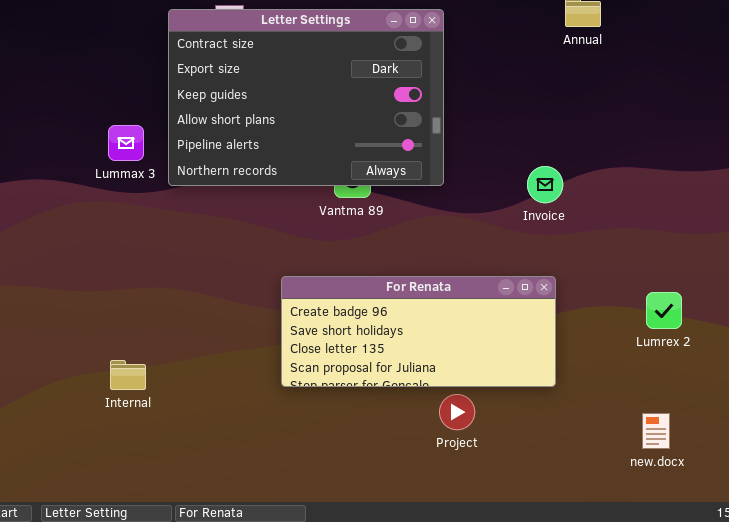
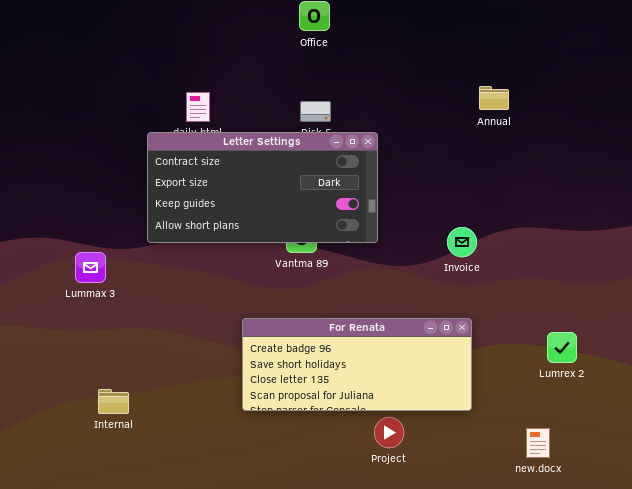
Letter Settings: [168,9,444,186] -> [147,132,378,243], resized
Lummax 3: [108,125,144,161] -> [75,252,106,283], moved
new.docx: [642,413,670,449] -> [526,428,550,458], moved

